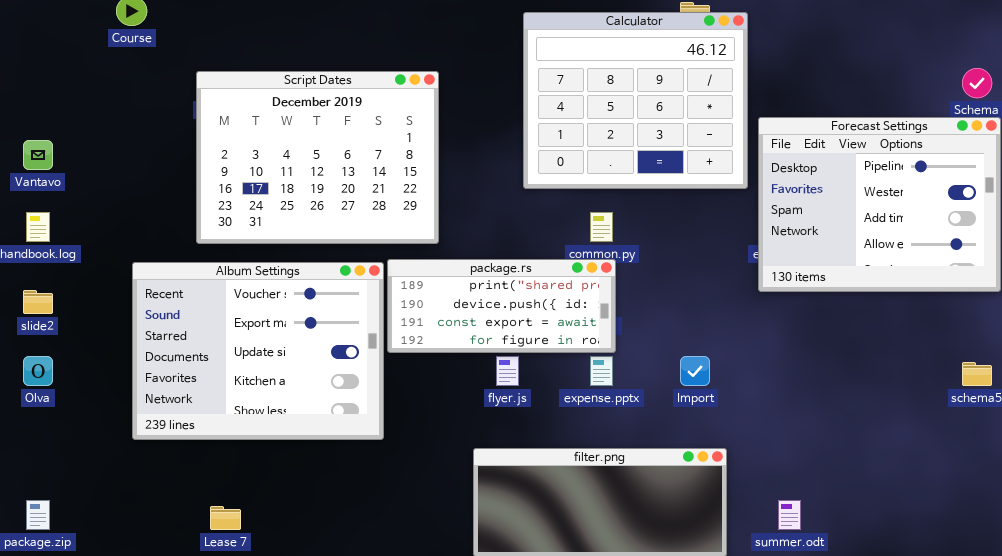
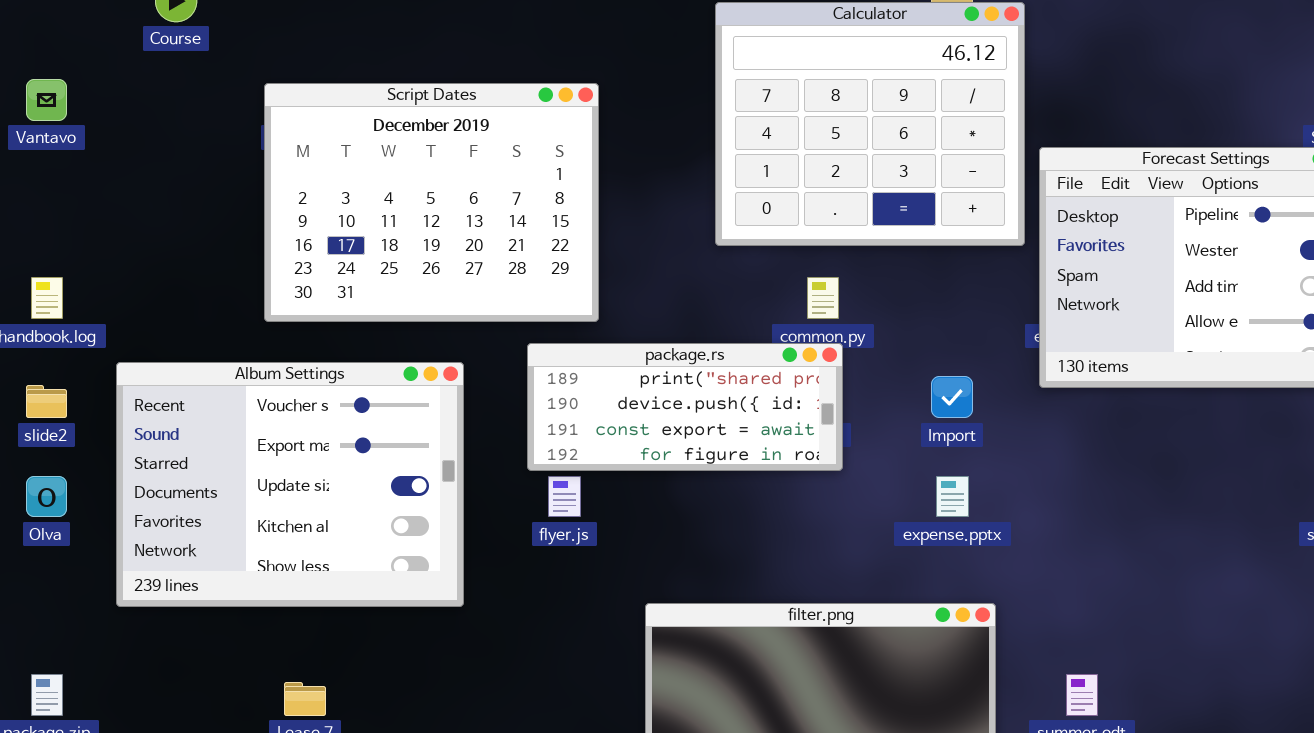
Vantavo: [23,140,53,170] -> [26,79,67,121], moved
Album Settings: [132,262,384,440] -> [116,362,464,607], moved
flyer.js: [496,356,519,386] -> [548,476,581,517], moved
expense.pptx: [590,356,613,386] -> [936,476,969,517], moved
Import: [680,356,710,386] -> [931,376,973,418], moved

